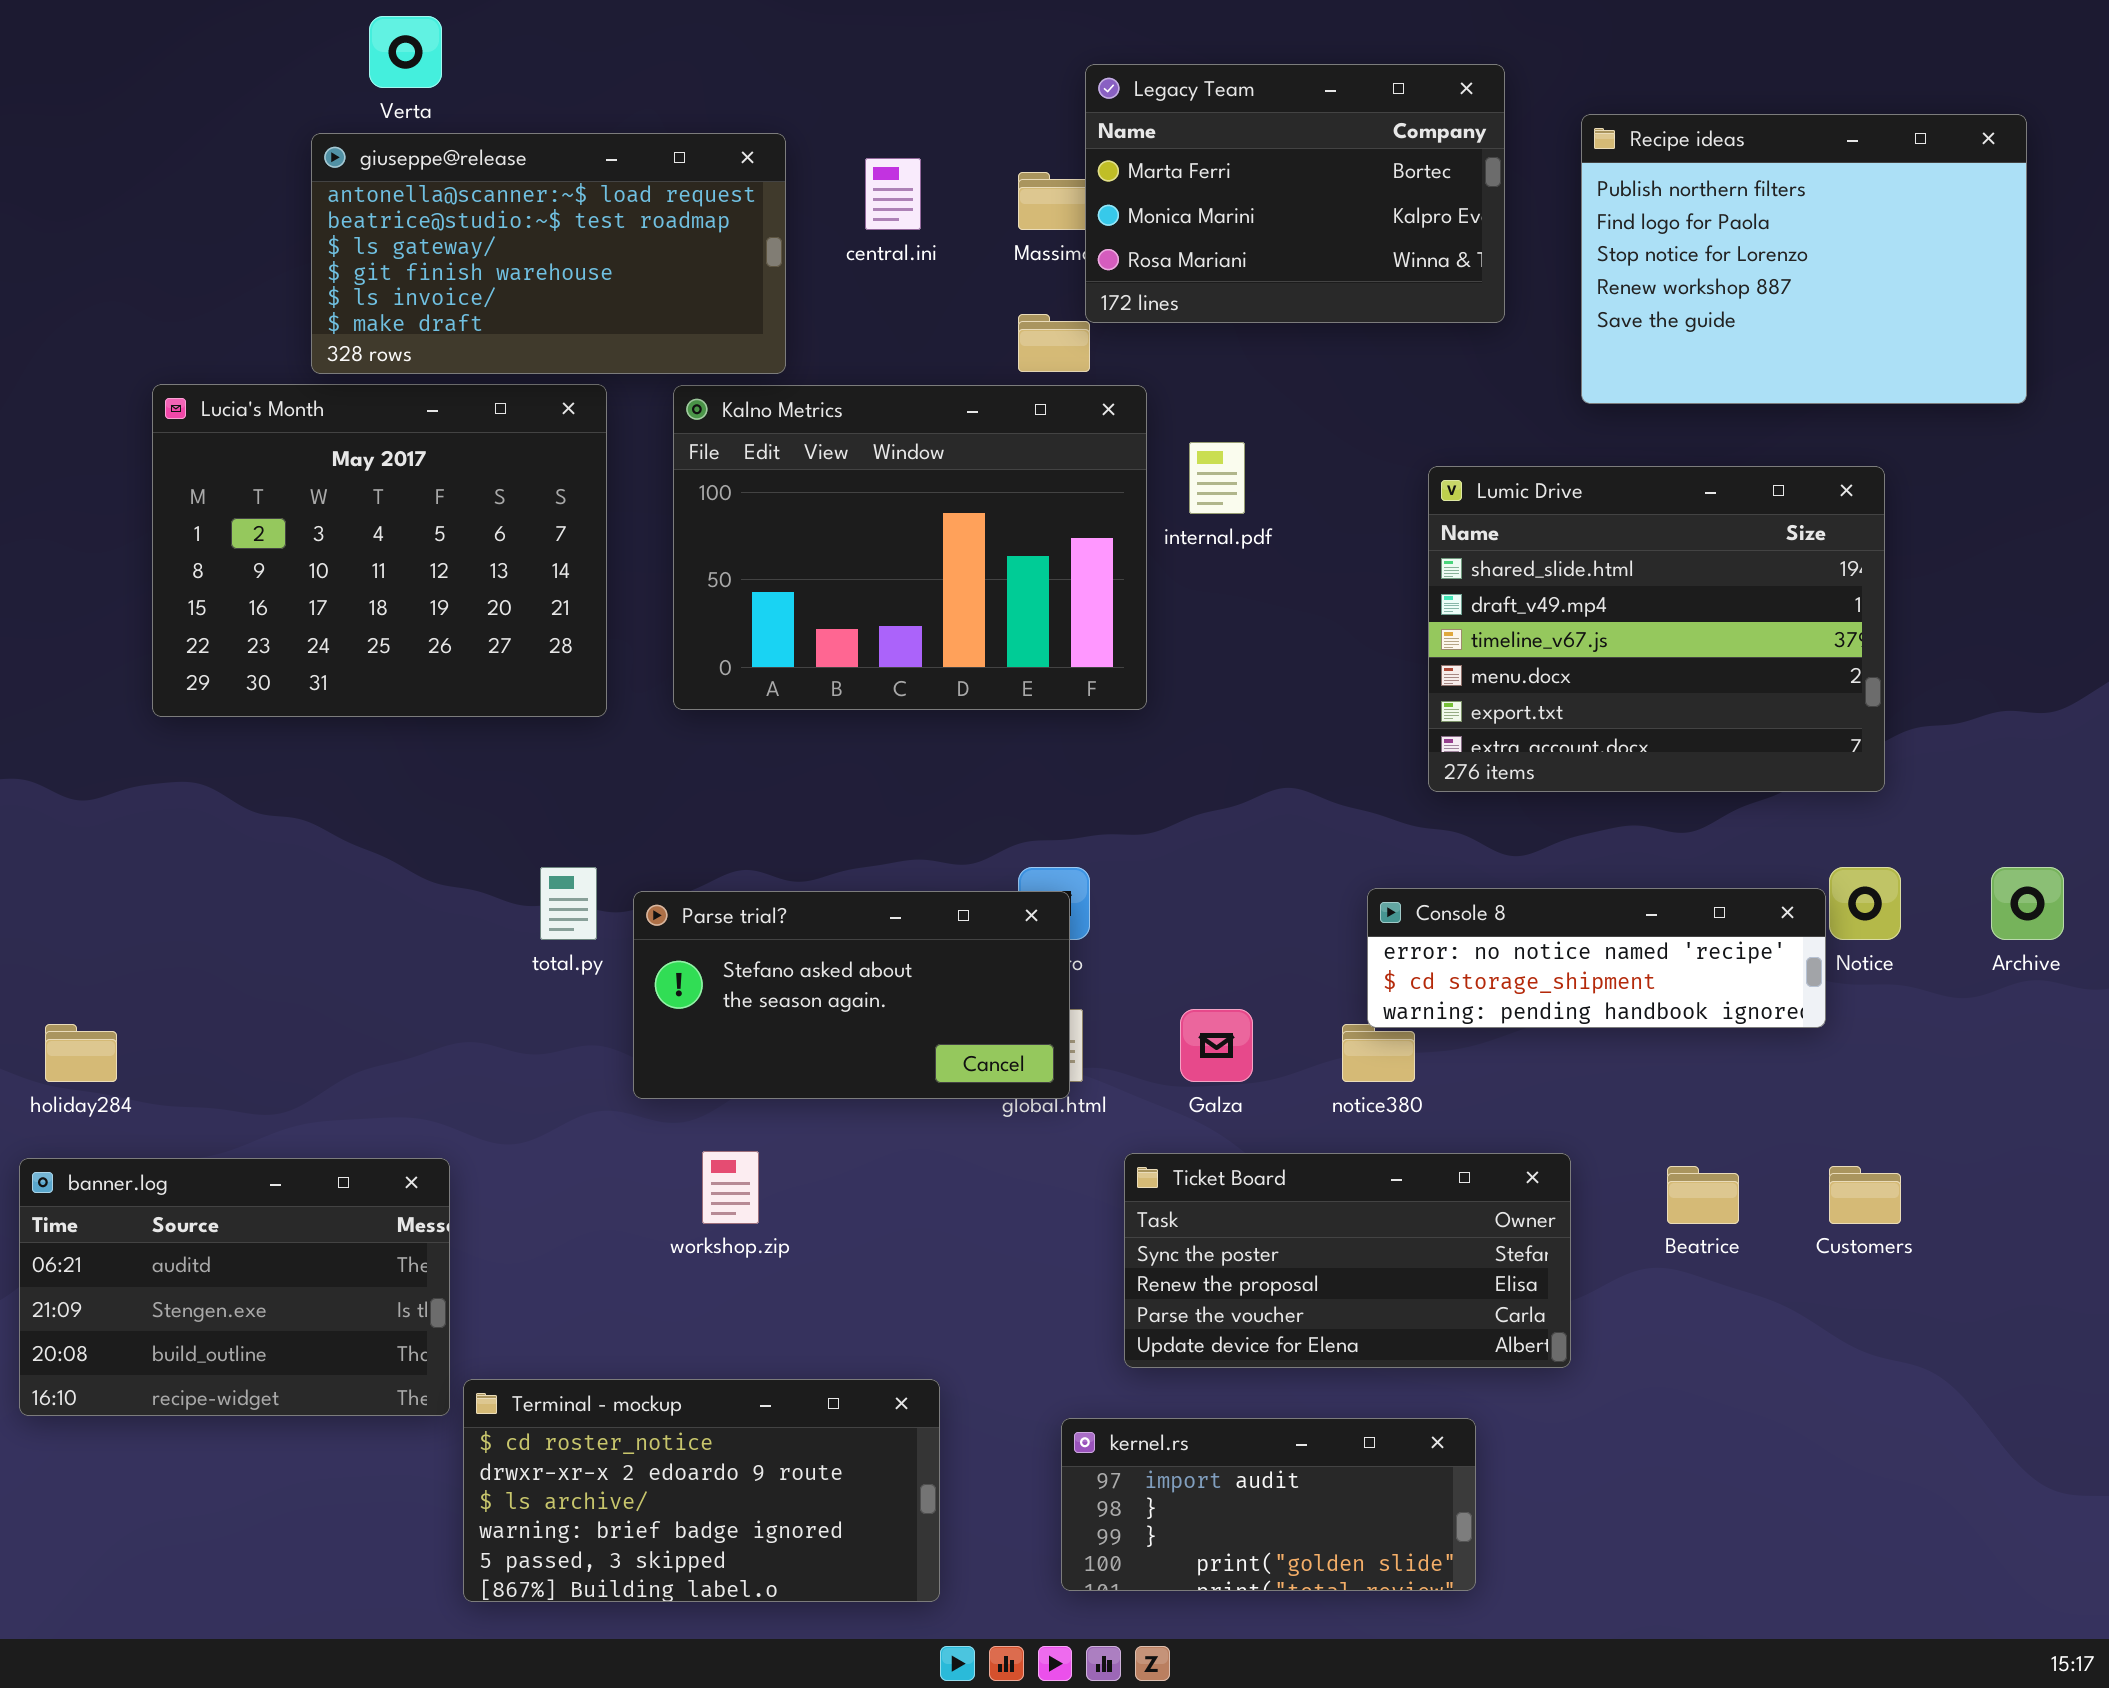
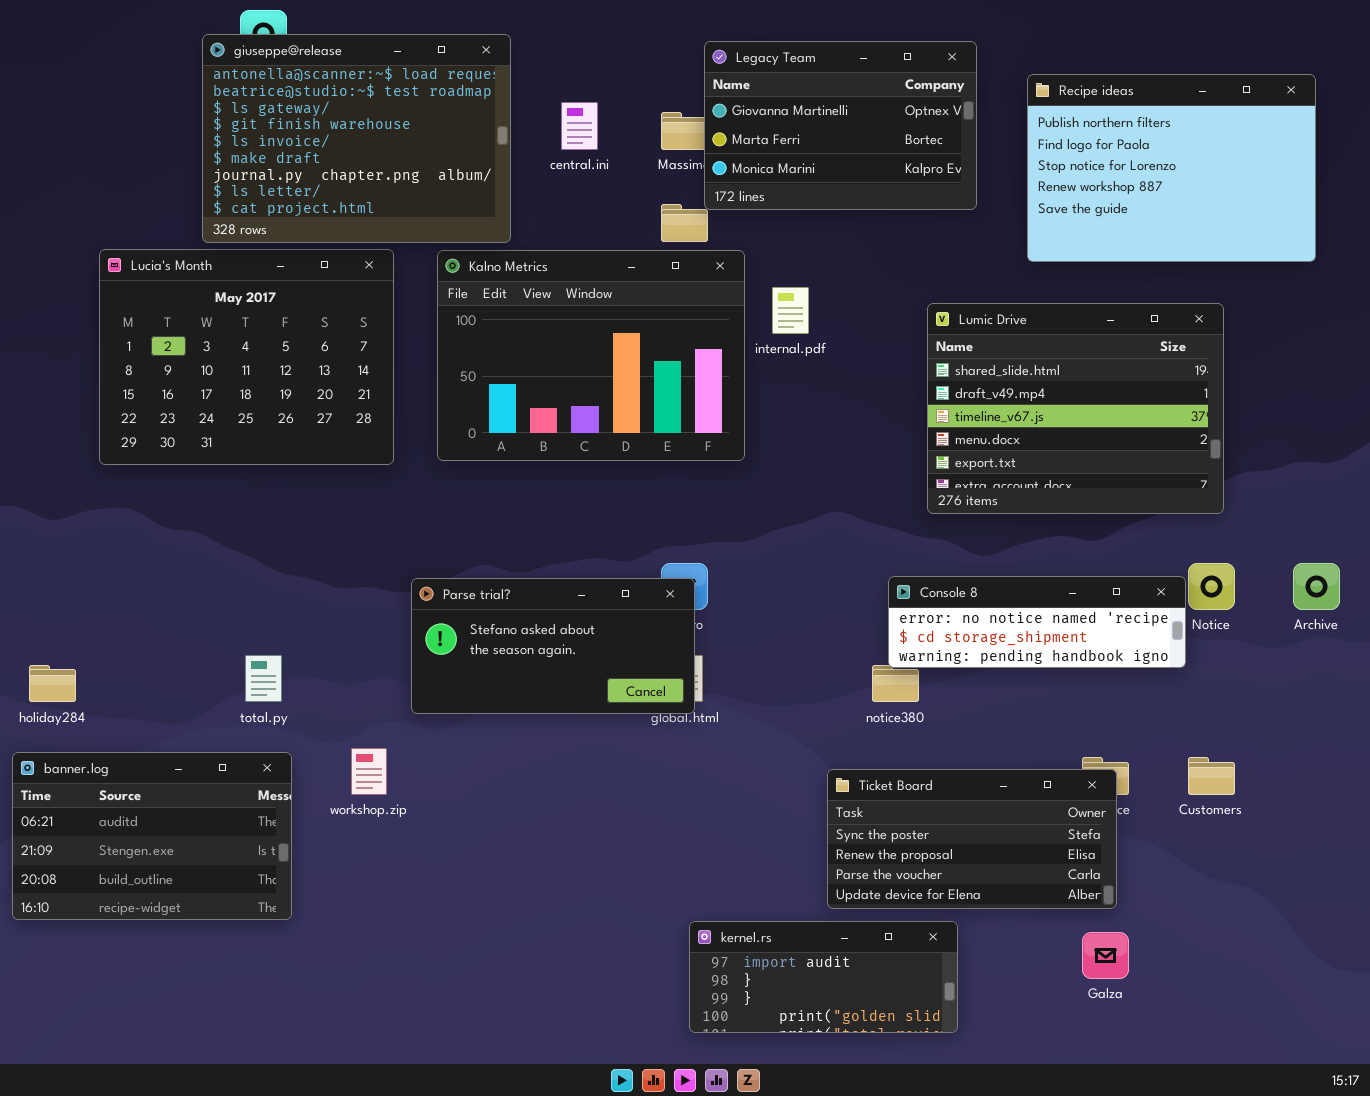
Legacy Team: [1085,64,1505,323] -> [704,41,977,210], scrolled up 1 row
giuseppe@release: [311,133,786,374] -> [202,34,511,243], resized
total.py: [540,867,597,940] -> [245,655,282,702], moved
Galza: [1180,1009,1253,1082] -> [1082,932,1129,979], moved
workshop.zip: [702,1151,759,1224] -> [351,748,387,795], moved
Ticket Board: [1124,1153,1571,1368] -> [827,769,1117,909], moved
Terminal - mockup: [463,1379,940,1602] -> none, closed

